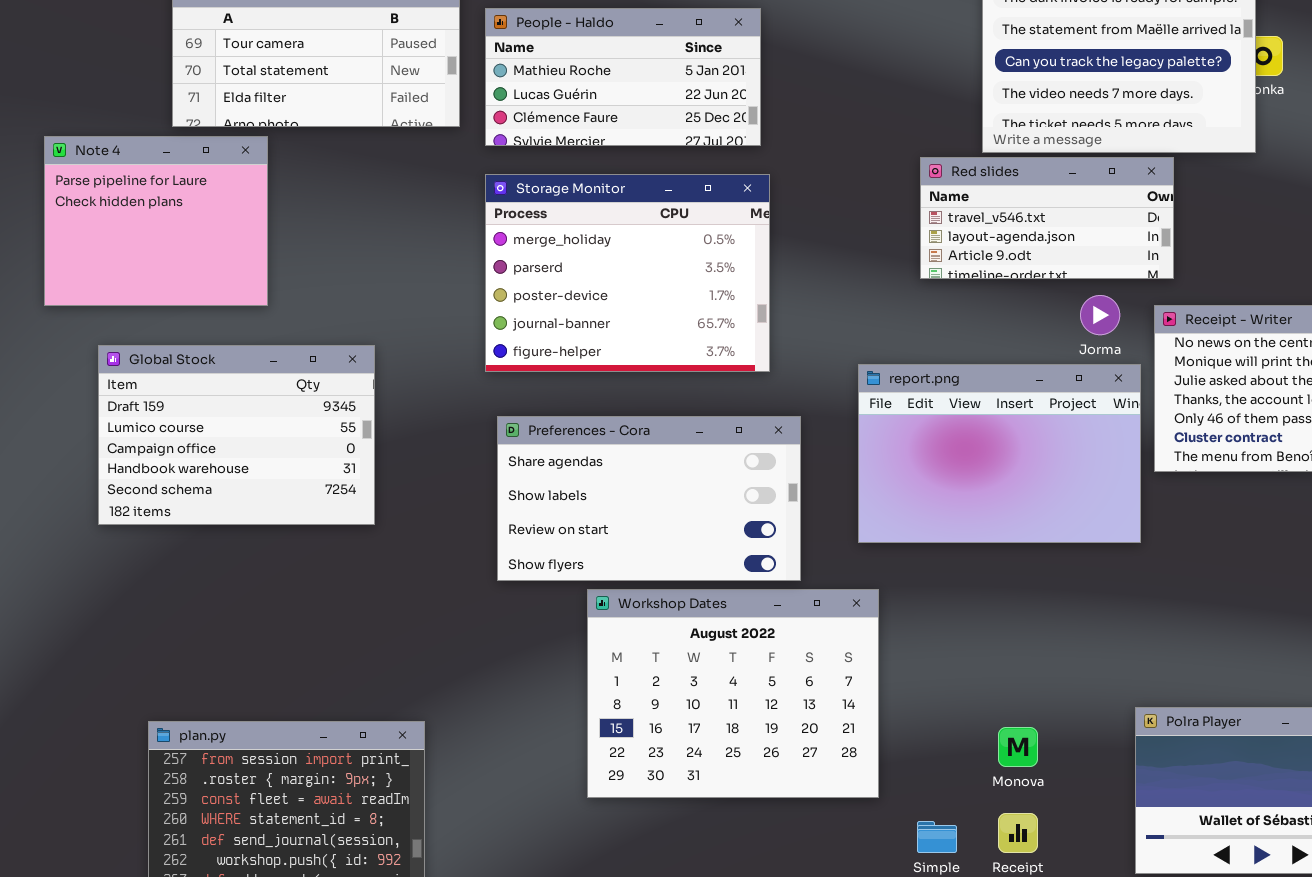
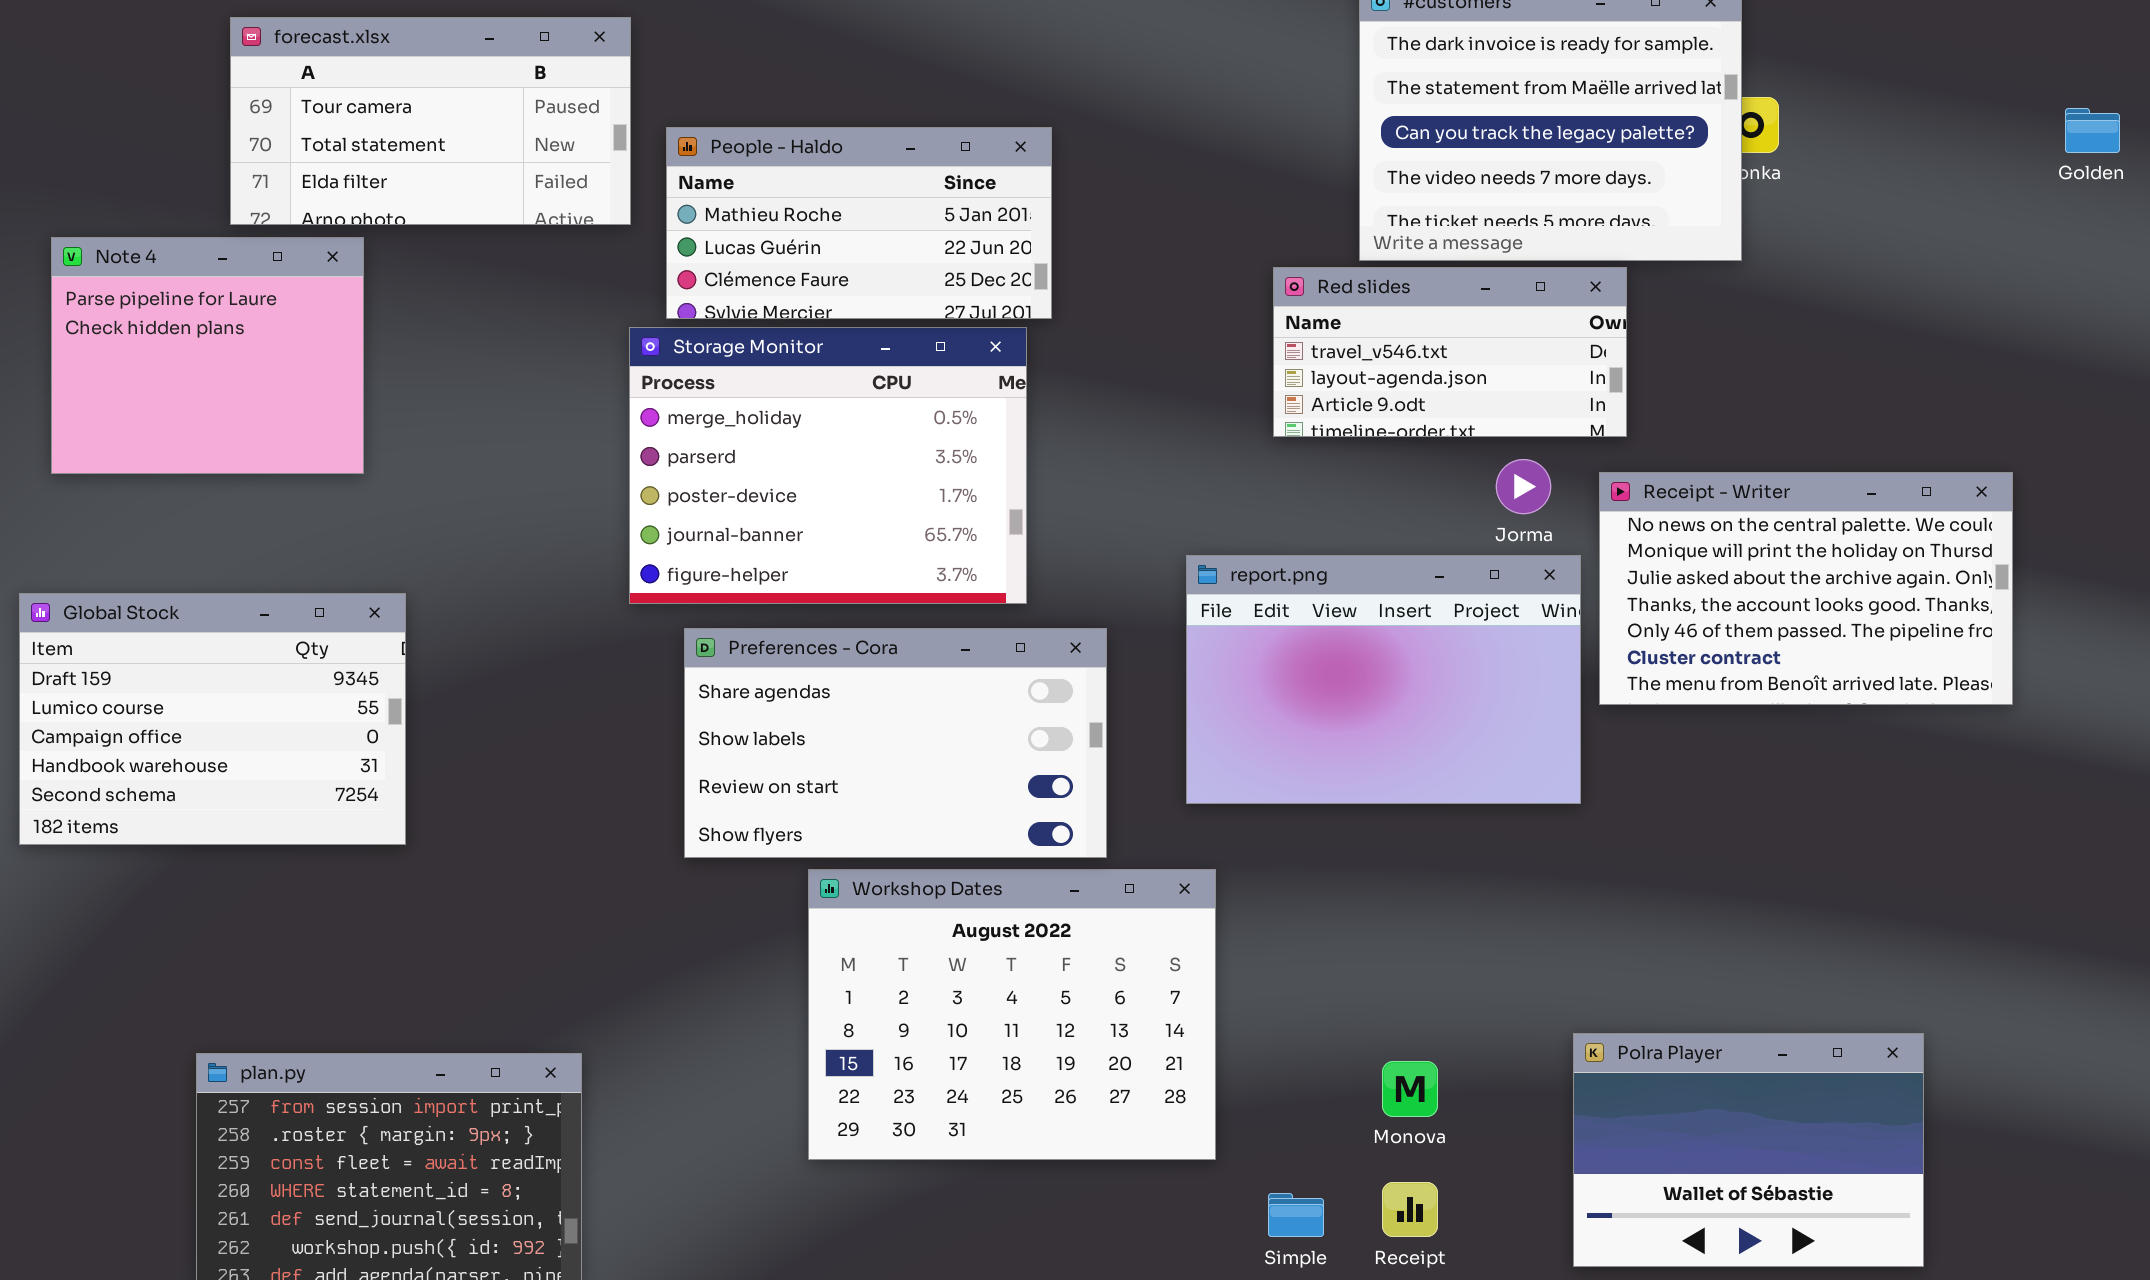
People - Haldo: [485,8,761,146] -> [666,127,1052,319], moved
Storage Monitor: [485,174,770,372] -> [629,327,1027,604], moved
Global Stock: [98,345,375,525] -> [19,593,406,845], moved

